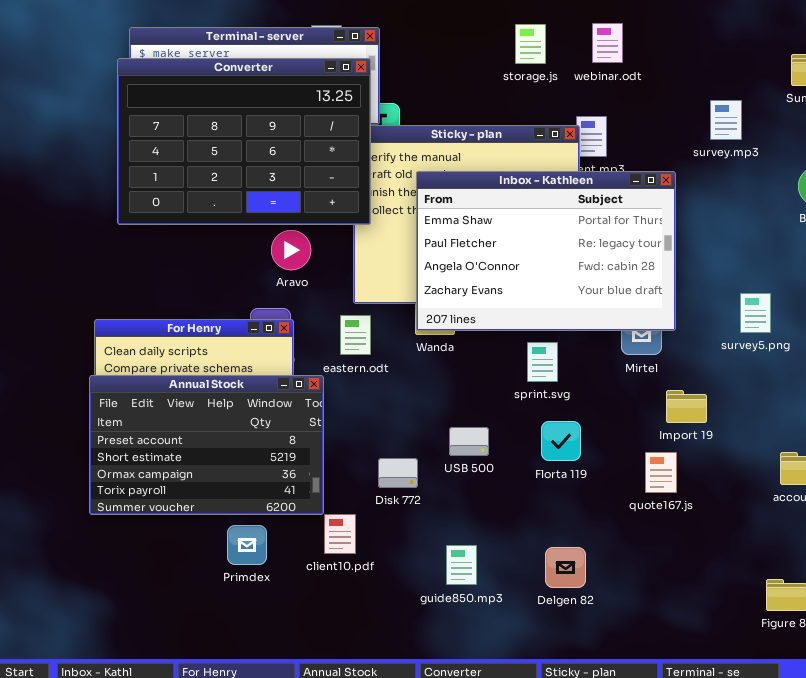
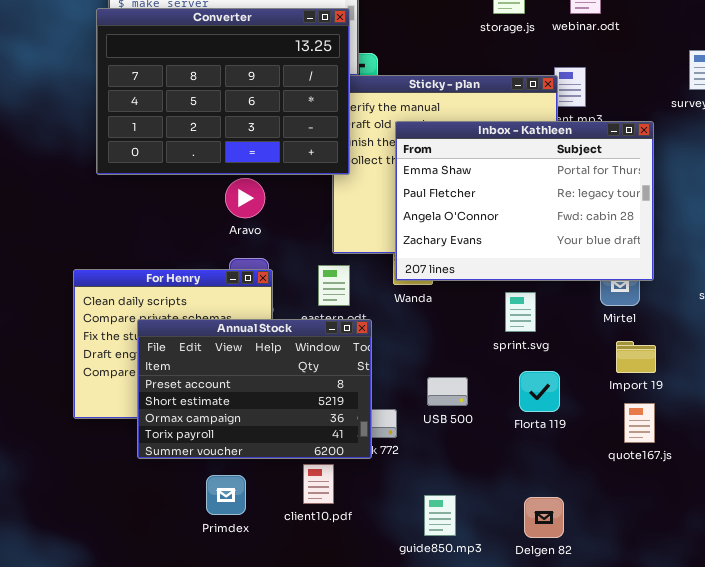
Aravo: [271,230,311,270] -> [225,178,265,218], moved
Annual Stock: [89,375,324,515] -> [137,319,372,459], moved
Import 19: [666,390,707,423] -> [616,341,656,373], moved

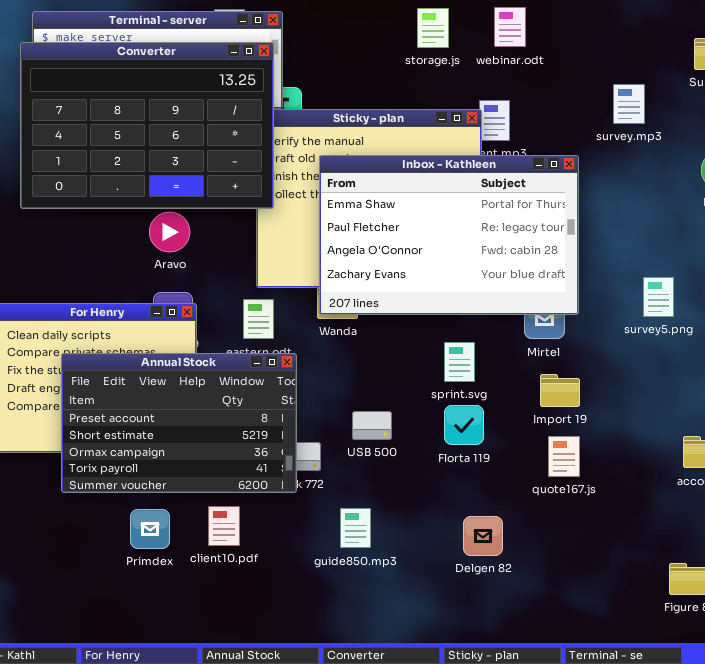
sprint.svg: [505,292,536,332] -> [444,342,475,382], moved
client10.pdf: [303,464,334,504] -> [208,506,240,546], moved
guide850.mp3: [424,495,456,536] -> [340,508,371,548], moved
Delgen 82: [524,497,564,538] -> [463,516,503,556], moved

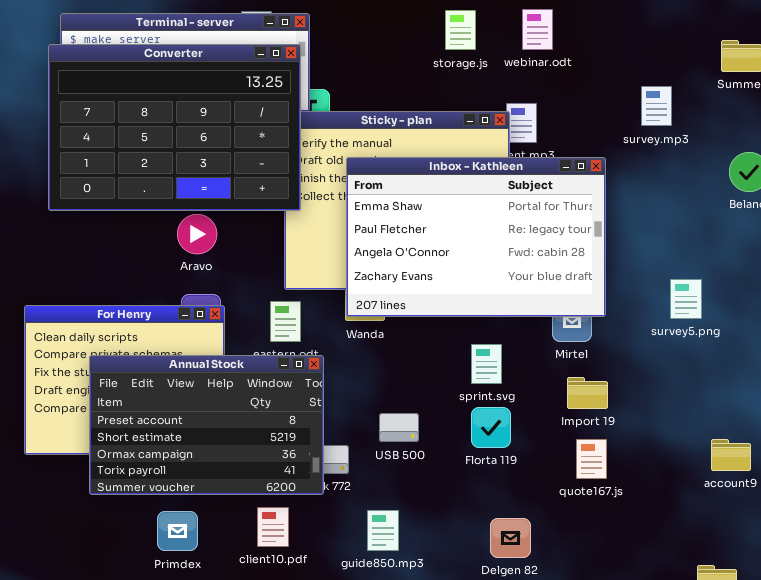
client10.pdf: [208,506,240,546] -> [257,507,289,547], moved

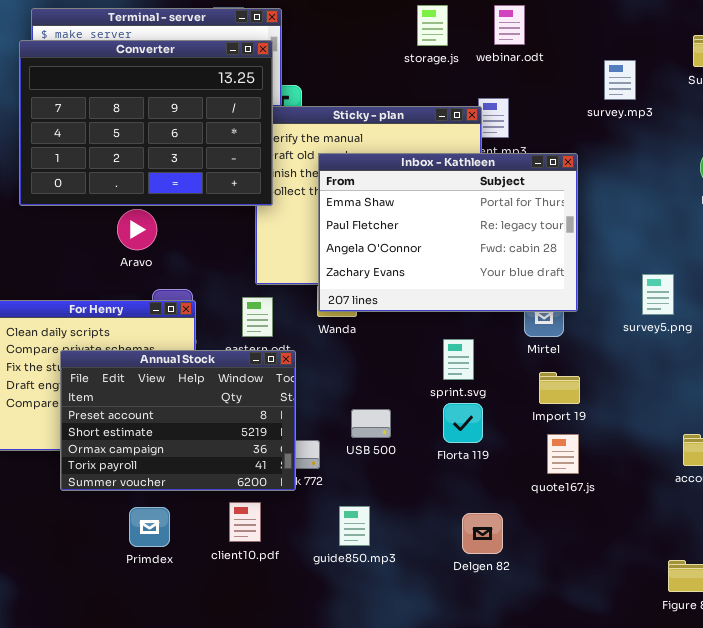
survey.mp3: [641,86,672,126] -> [604,60,636,100], moved
Aravo: [177,214,217,254] -> [117,209,157,250], moved

